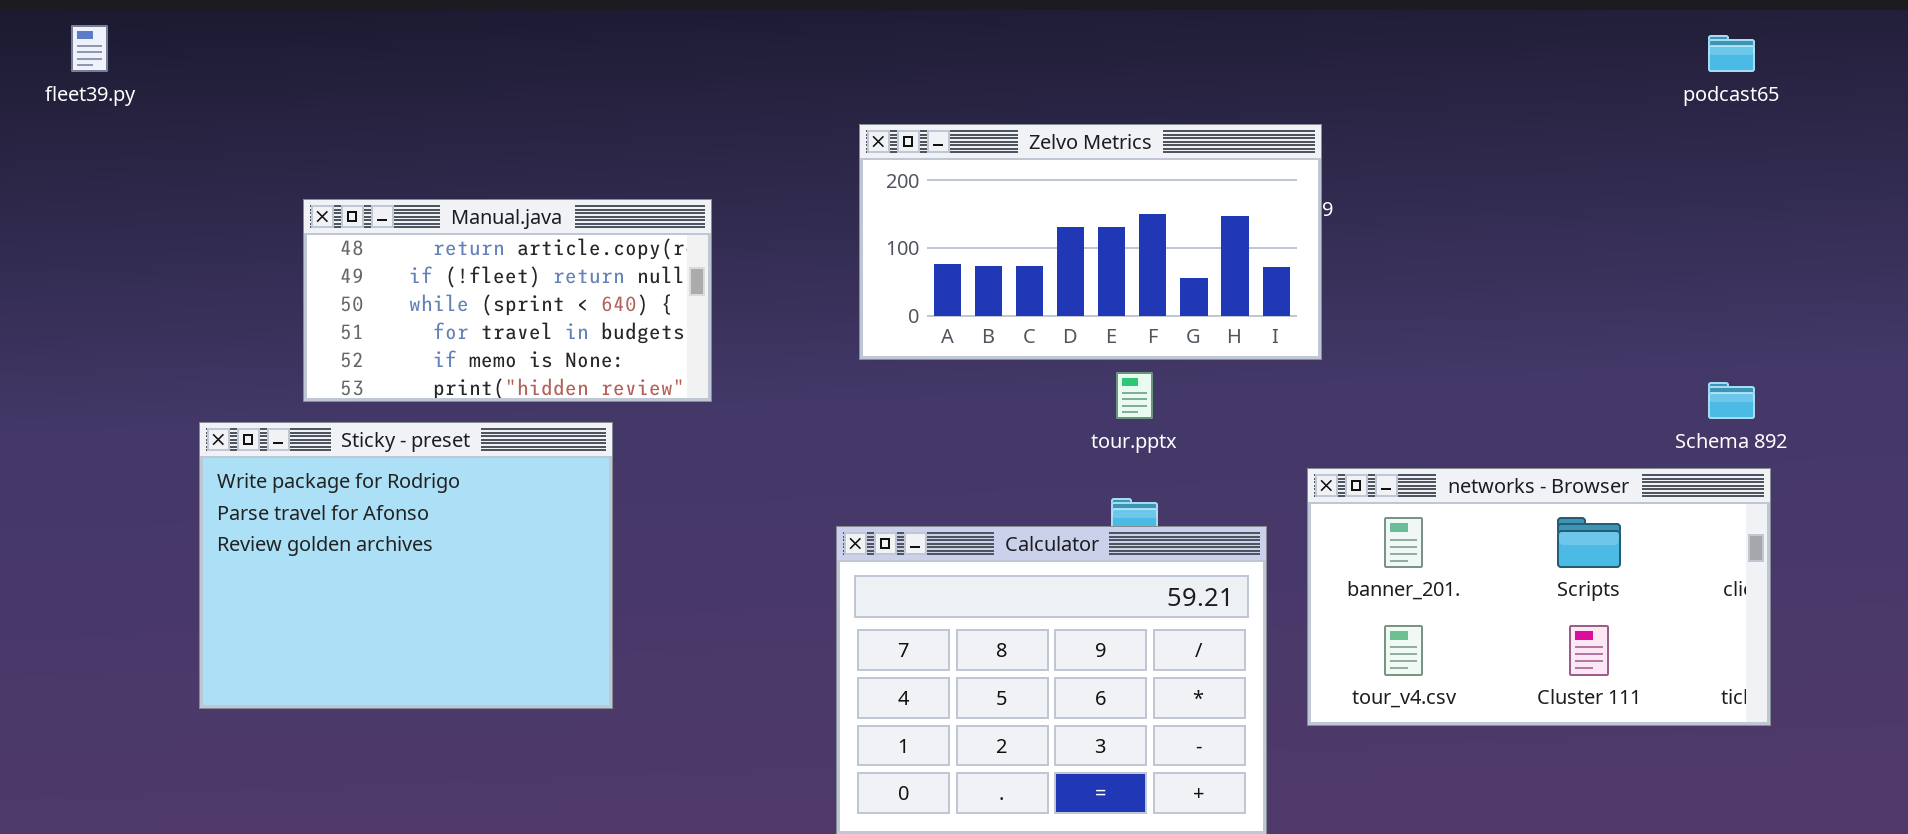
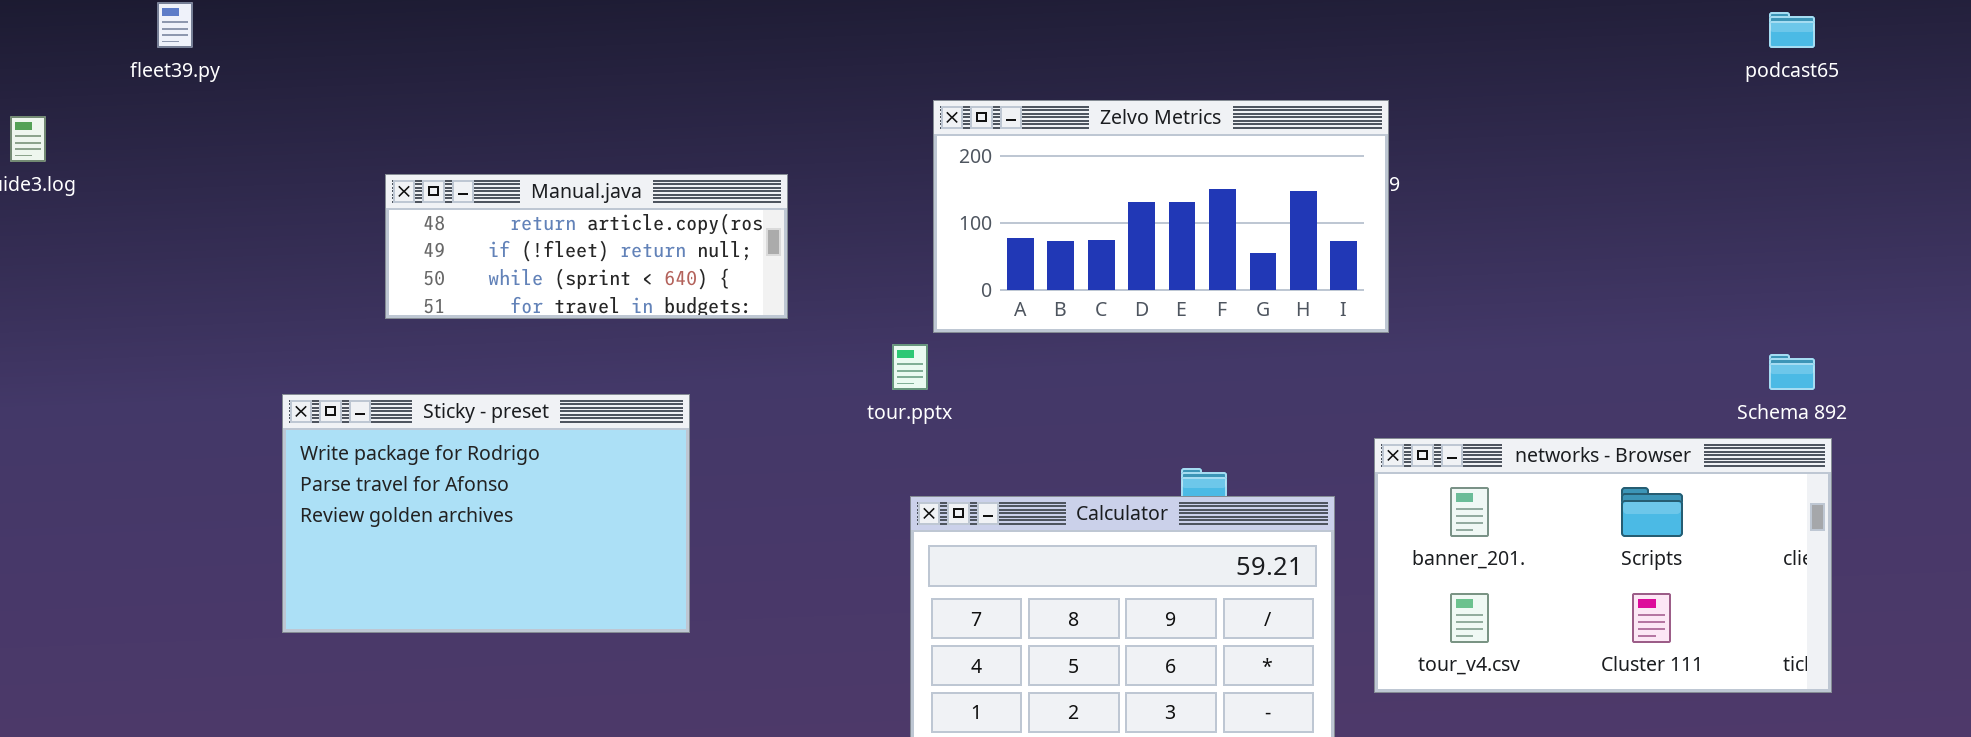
Manual.java: [303,199,712,402] -> [385,174,788,319], resized
tour.pptx: [1116,372,1153,419] -> [892,344,928,390], moved
Sticky - preset: [199,422,613,709] -> [282,394,690,633], resized

